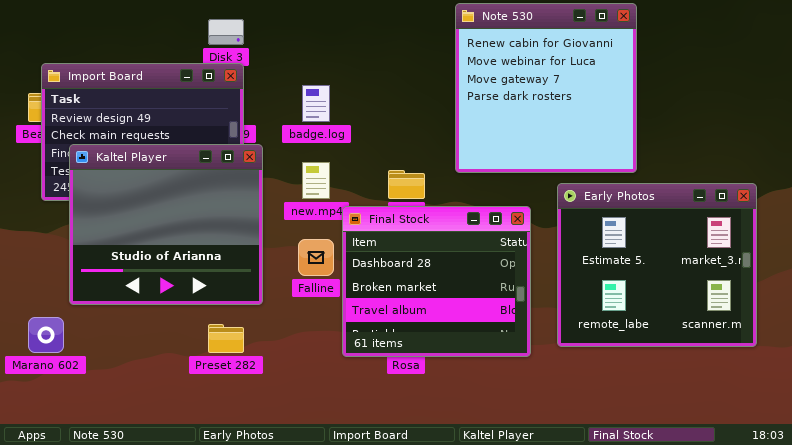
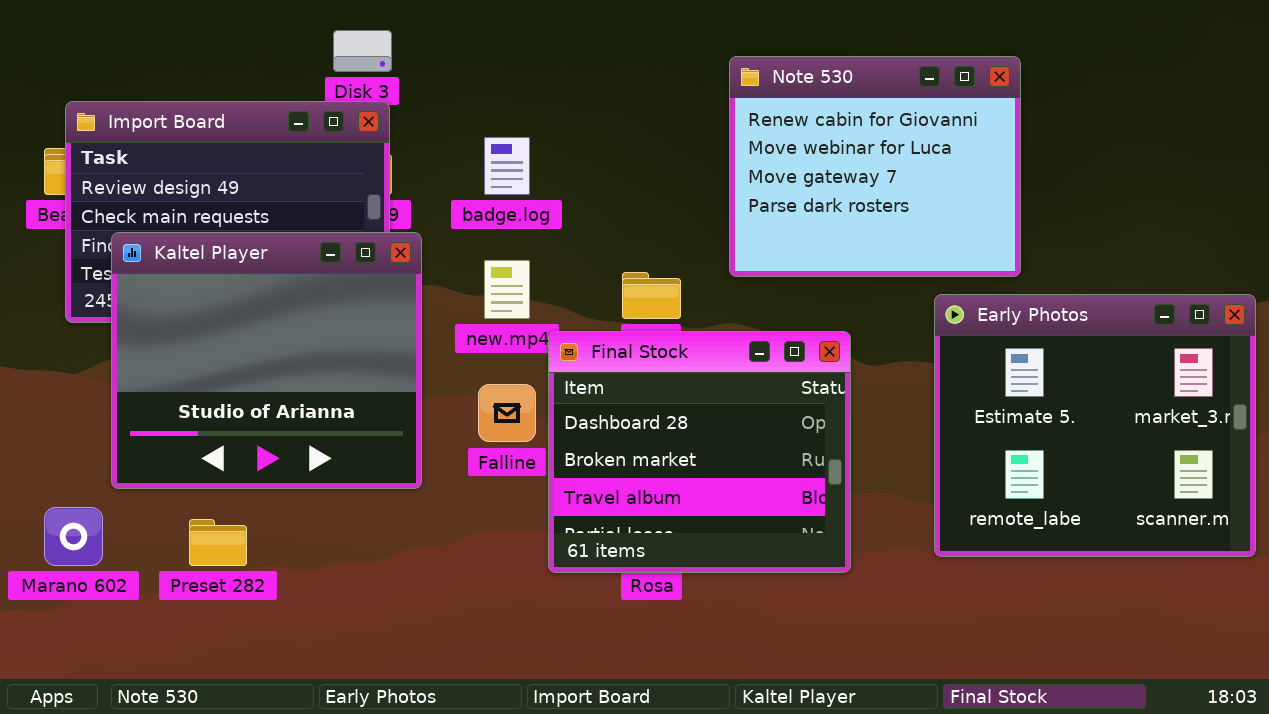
Note 530: [455,3,637,173] -> [729,56,1021,277], resized
Early Photos: [557,183,757,347] -> [934,294,1256,557], moved
Preset 282: [208,324,244,353] -> [189,519,247,566], moved

